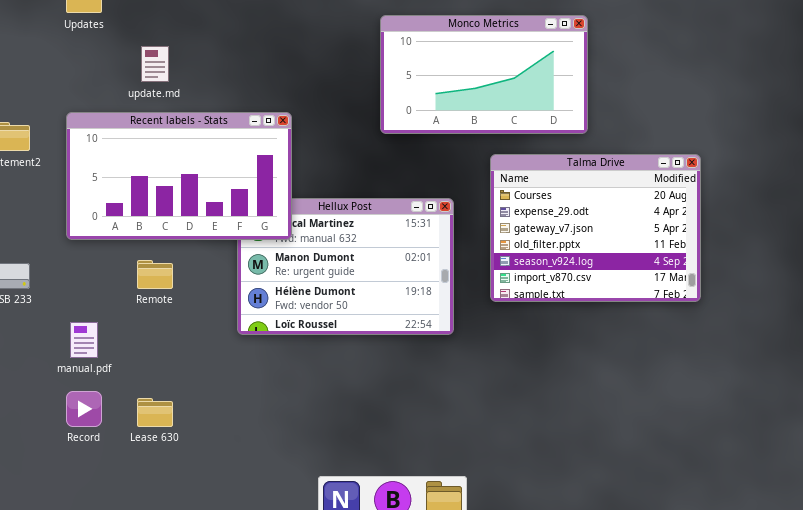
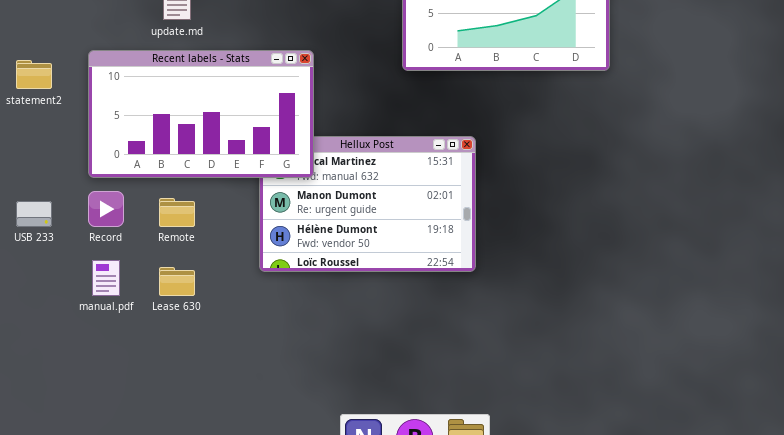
Talma Drive: [490,154,701,302] -> none, closed
Record: [66,391,102,427] -> [88,191,124,227], moved
Lease 630: [137,398,173,427] -> [159,267,195,296], moved

